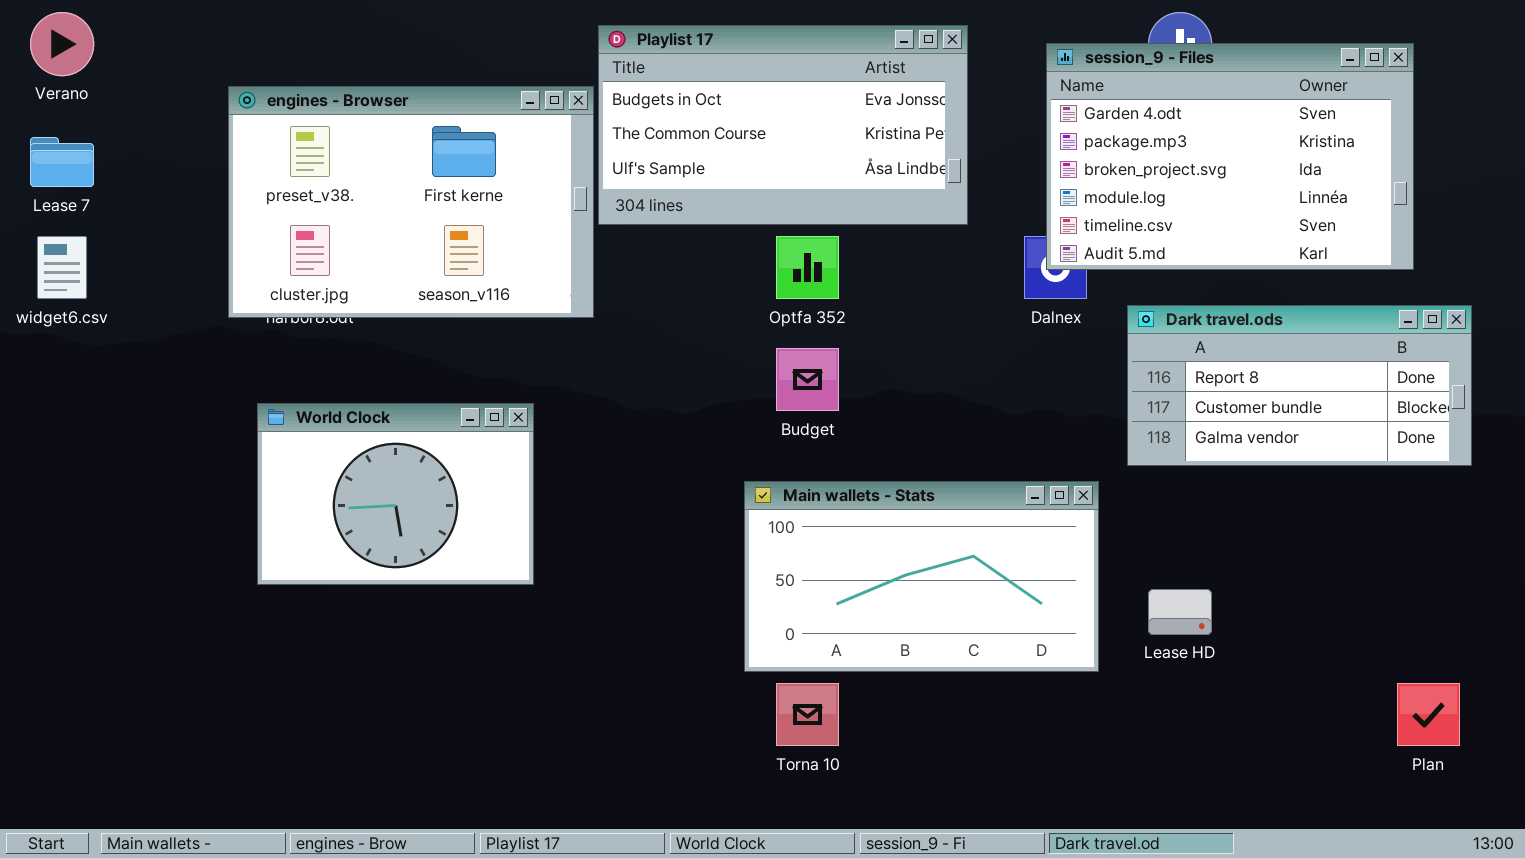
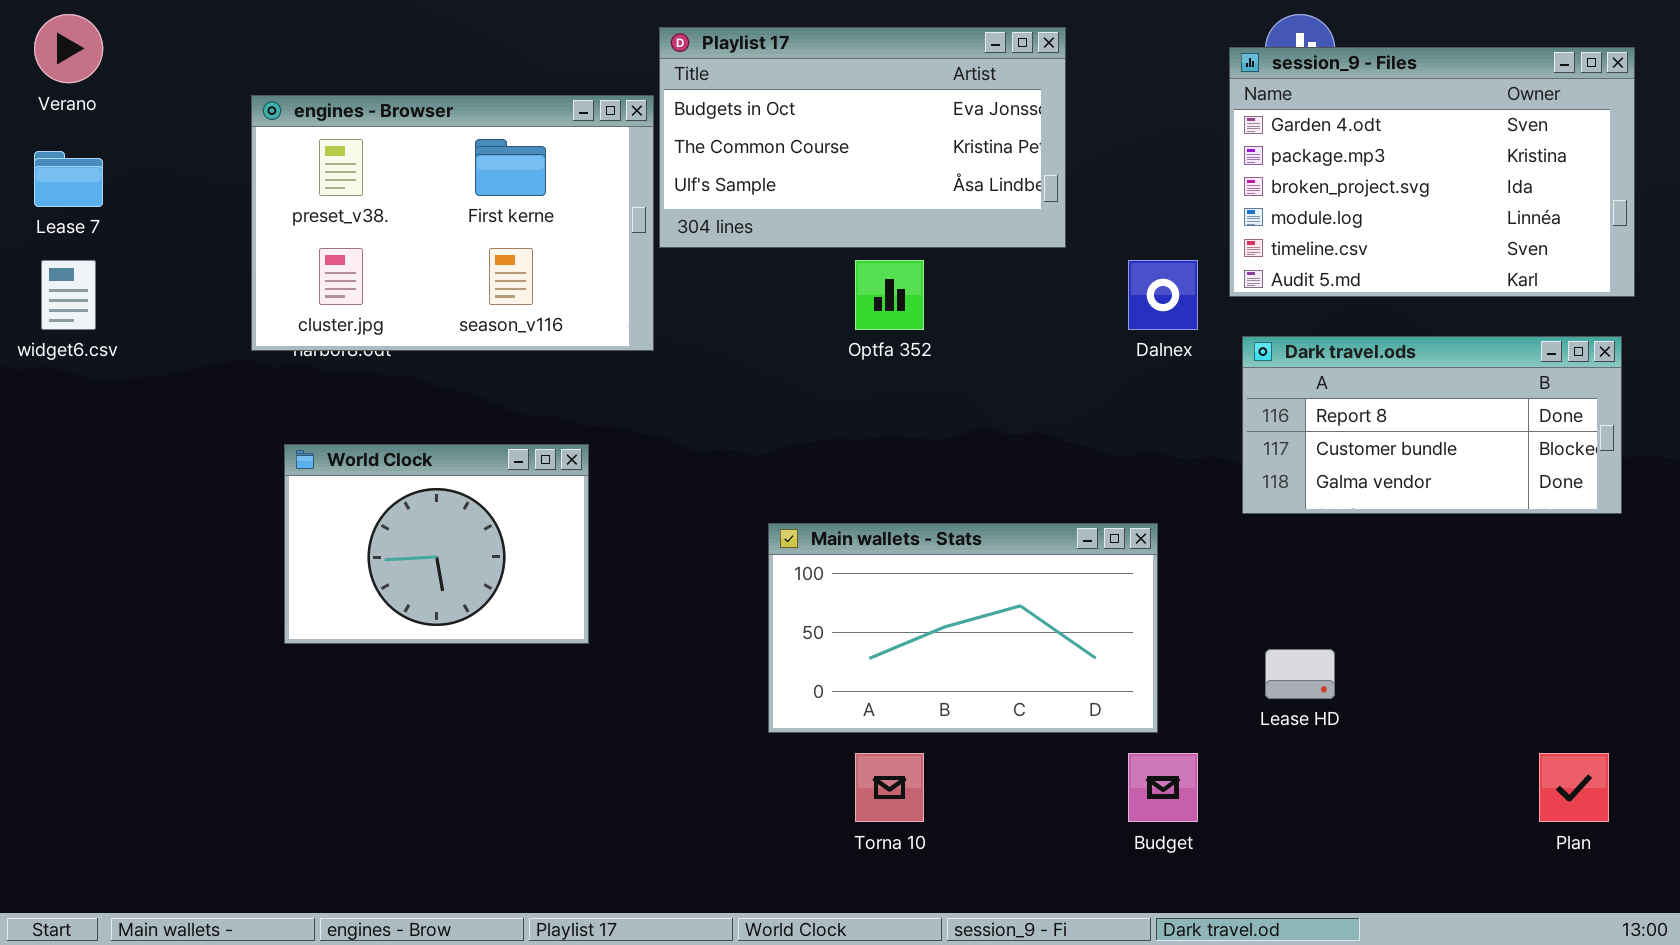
session_9 - Files: [1046,43,1414,270] -> [1229,47,1635,297], moved
Budget: [776,348,839,411] -> [1128,753,1198,822], moved
Main wallets - Stats: [744,481,1099,672] -> [768,523,1158,733], moved

